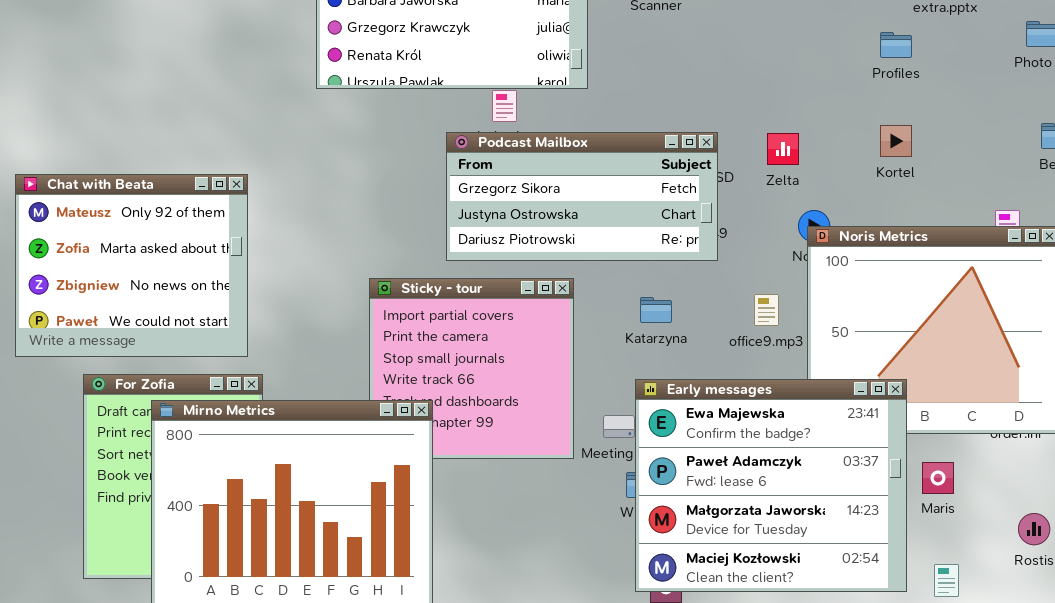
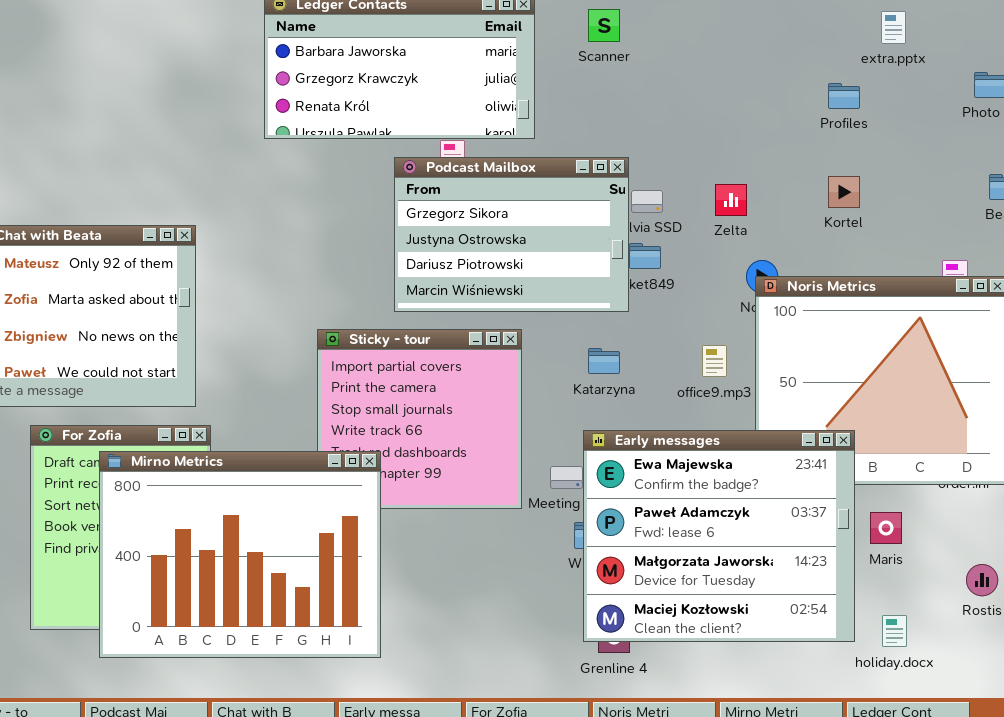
Podcast Mailbox: [446,132,718,261] -> [394,157,629,312], resized

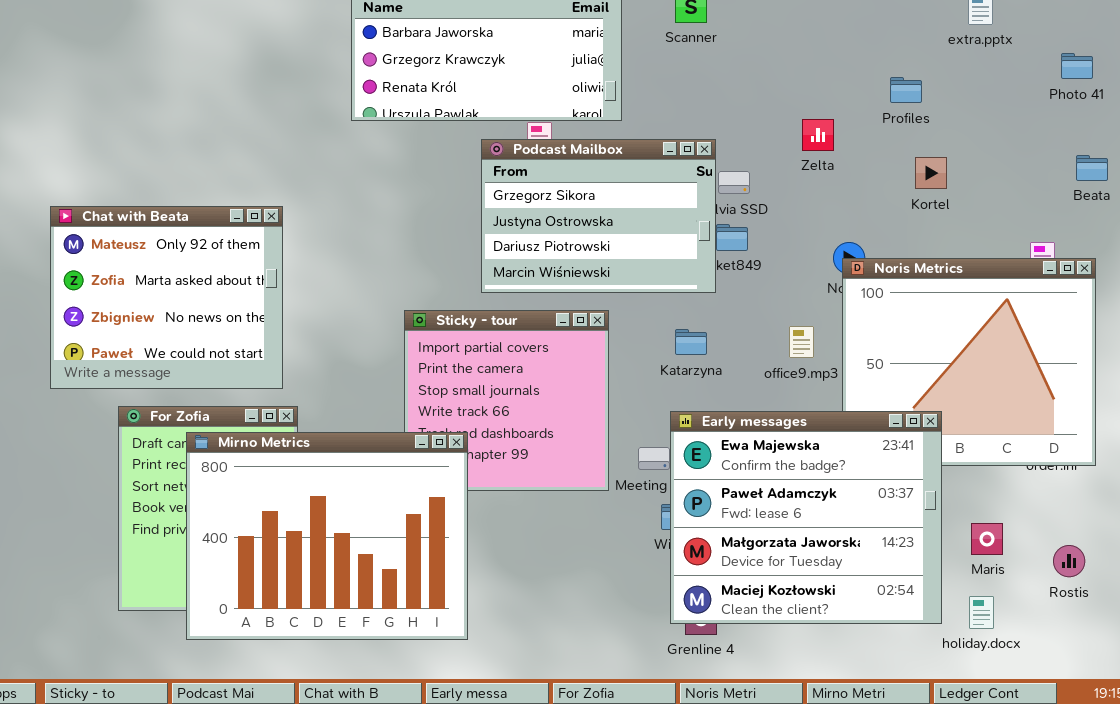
Profiles: [828,83,860,109] -> [890,77,922,103], moved
Zelta: [715,184,747,216] -> [802,119,834,151], moved
Maris: [870,512,902,544] -> [971,523,1003,555], moved

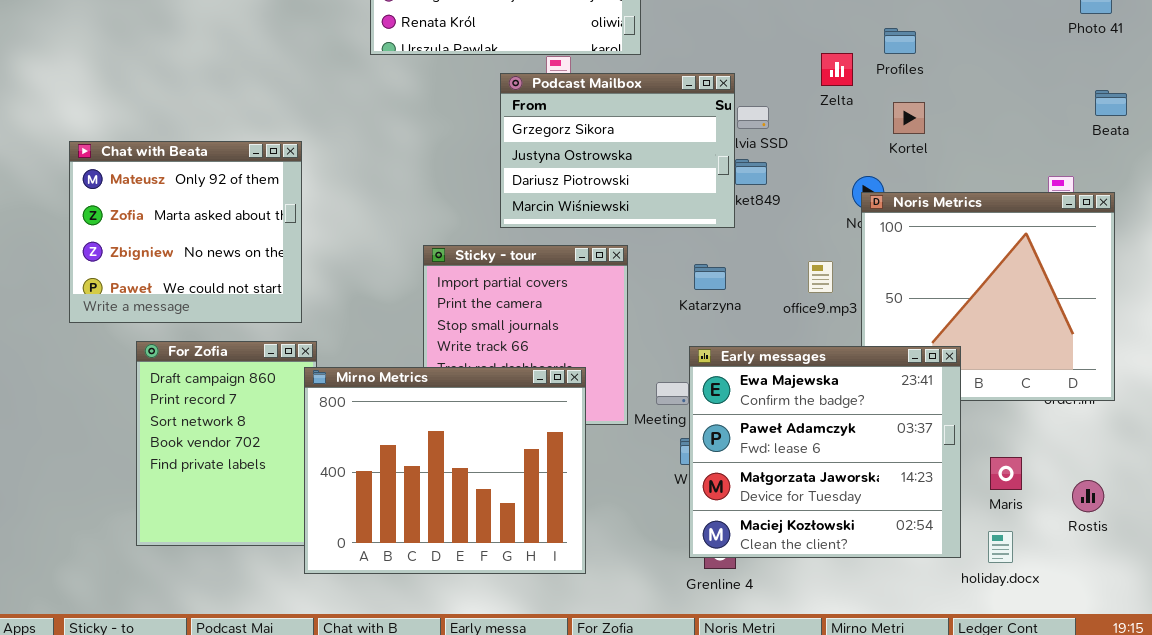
Profiles: [890,77,922,103] -> [884,28,916,54], moved
Kortel: [915,157,947,189] -> [893,102,925,134], moved
Mirno Metrics: [186,432,468,640] -> [304,367,586,574], moved

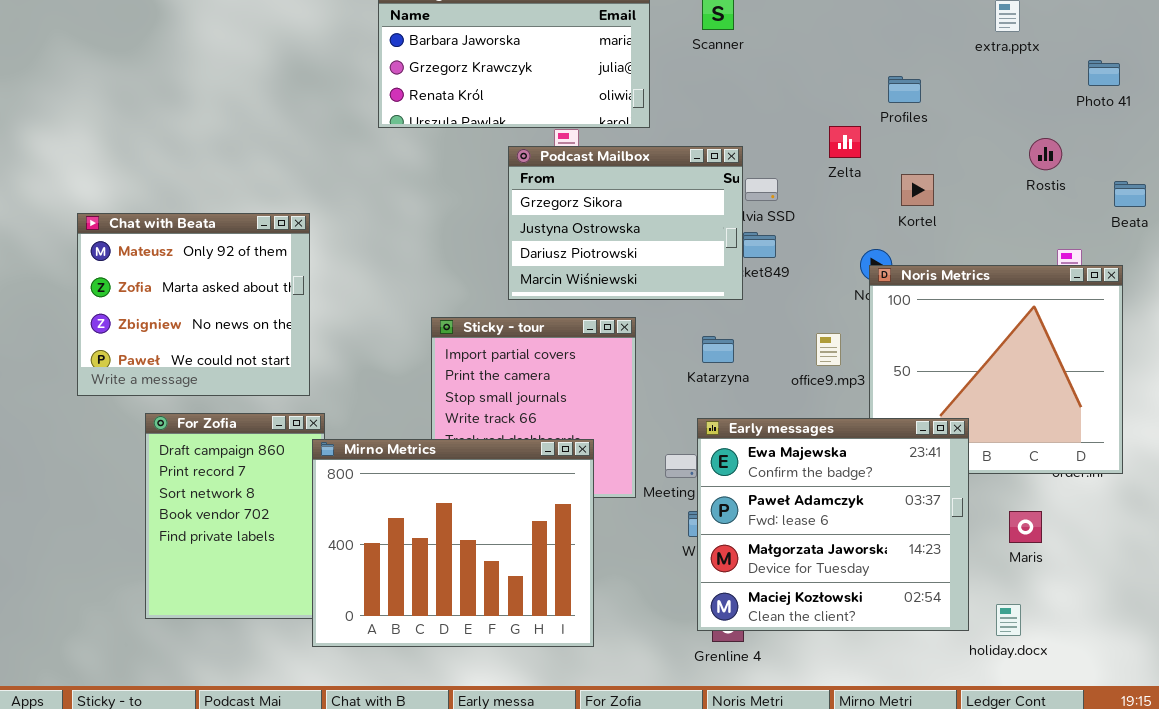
Profiles: [884,28,916,54] -> [888,76,921,103], moved
Beata: [1095,90,1127,116] -> [1114,181,1146,207], moved
Maris: [990,457,1022,490] -> [1009,511,1042,543], moved
Rostis: [1072,480,1104,512] -> [1029,138,1062,170], moved

